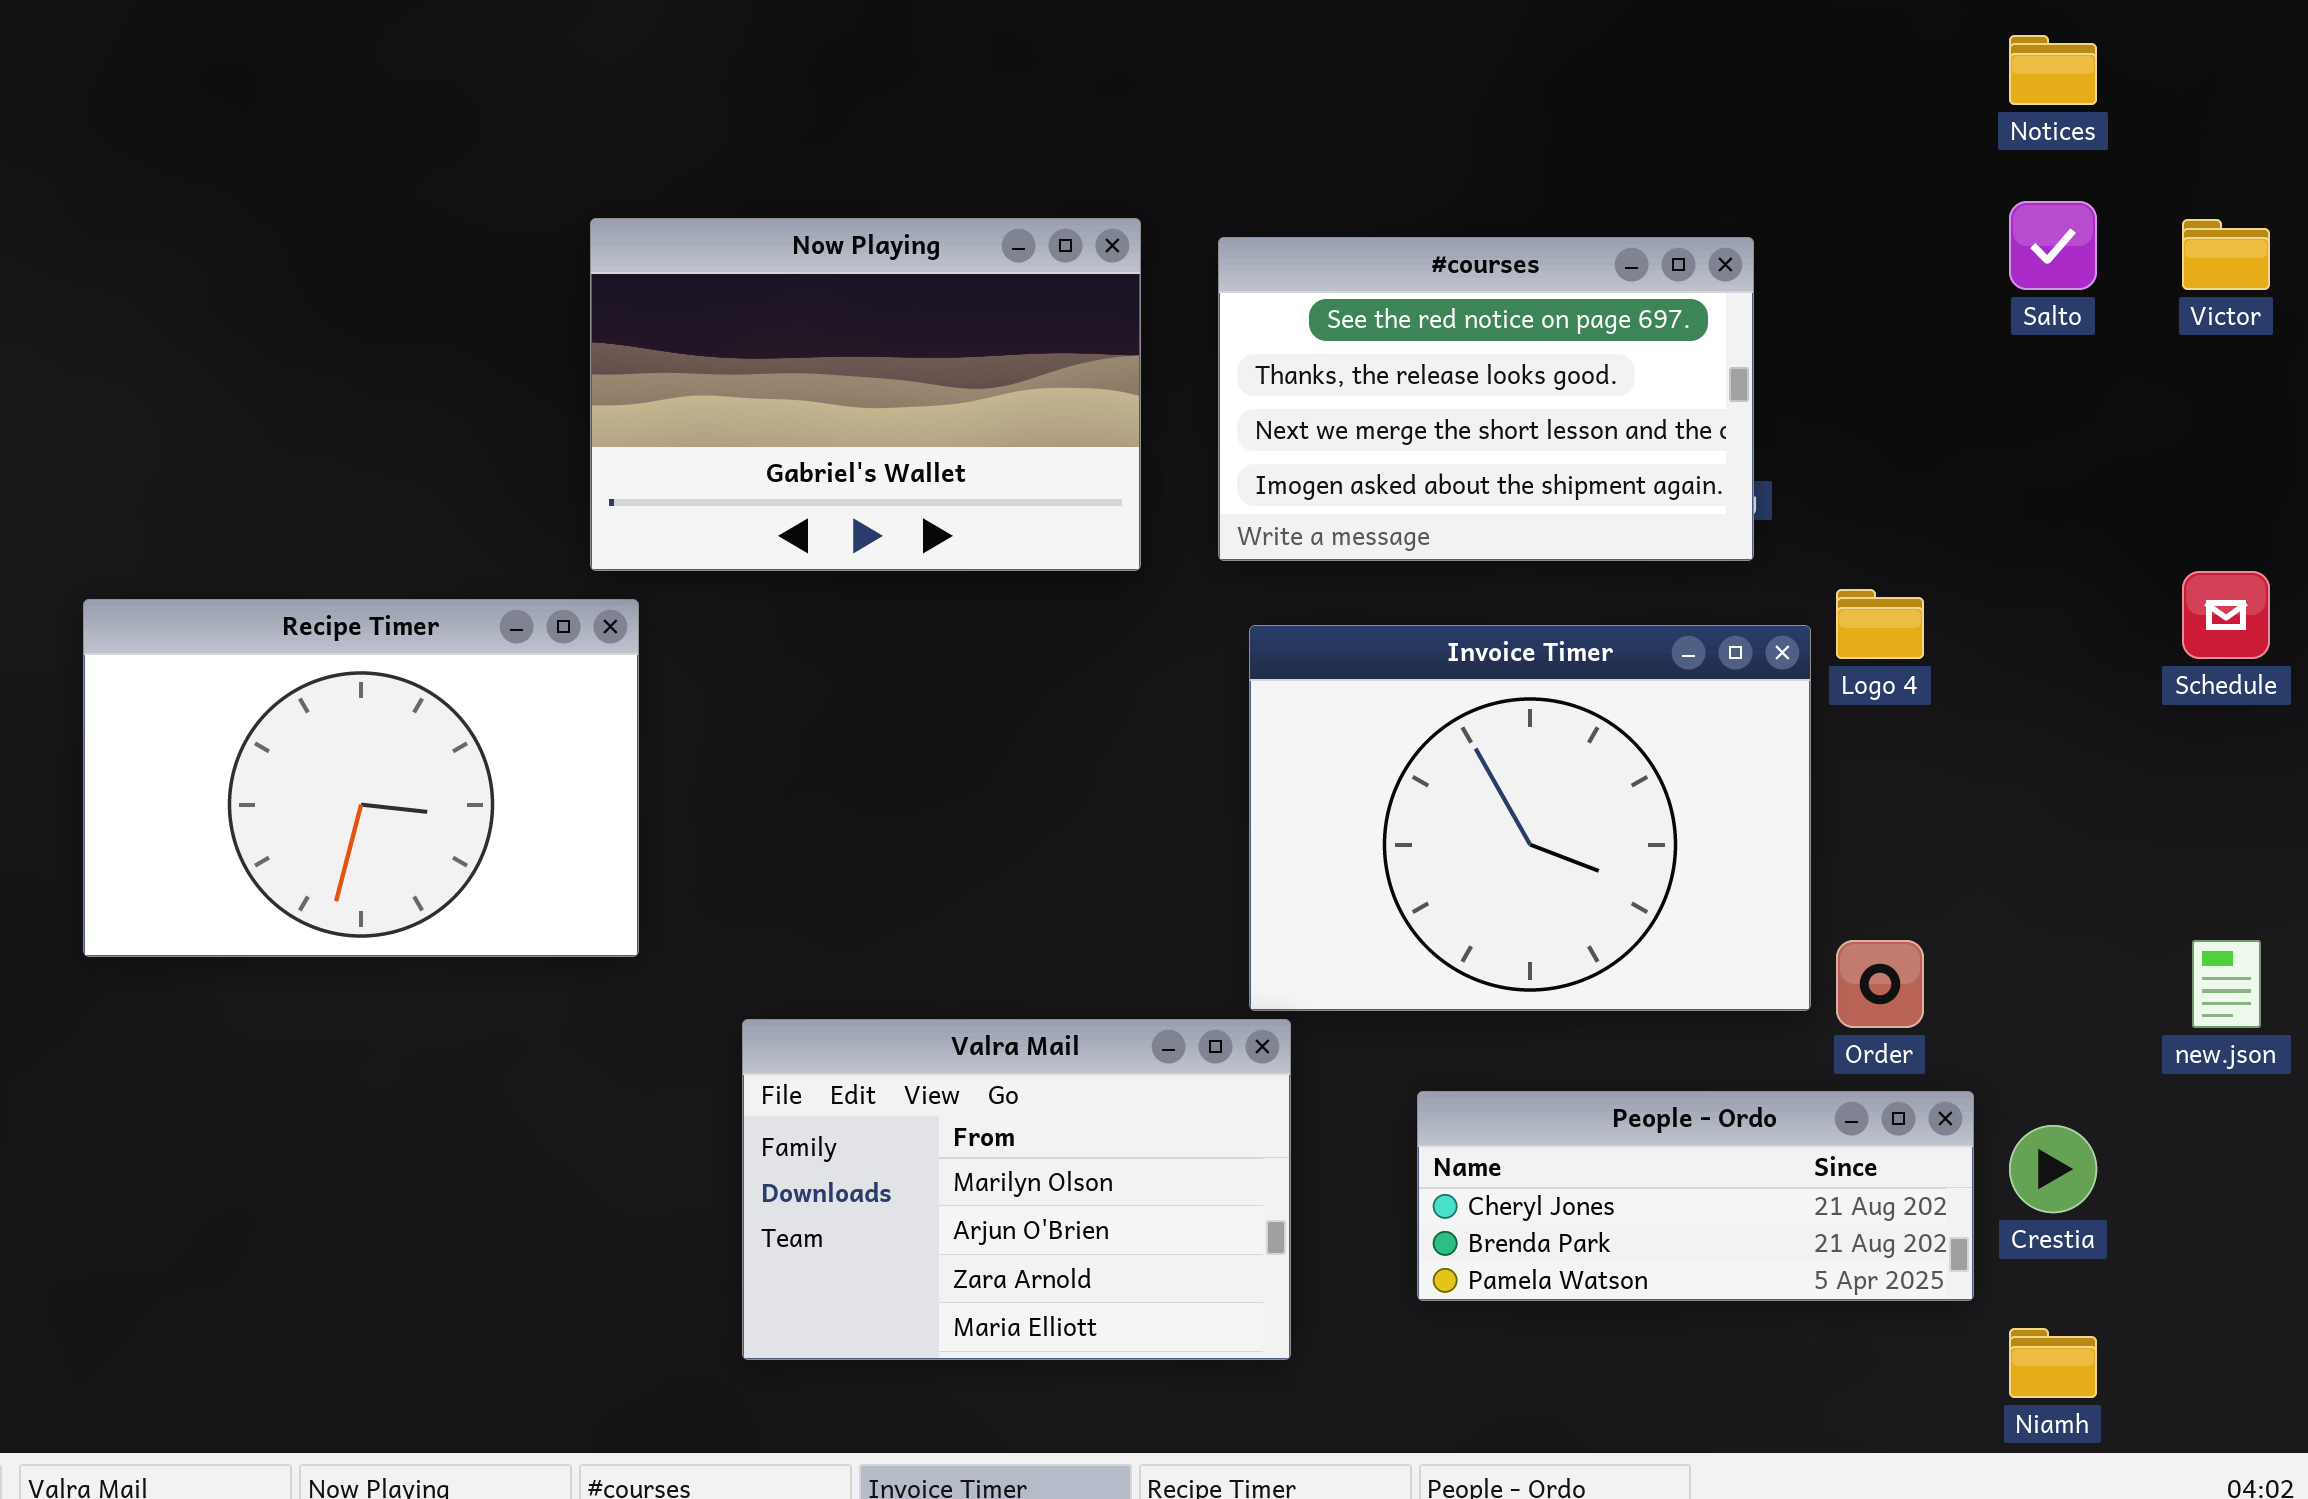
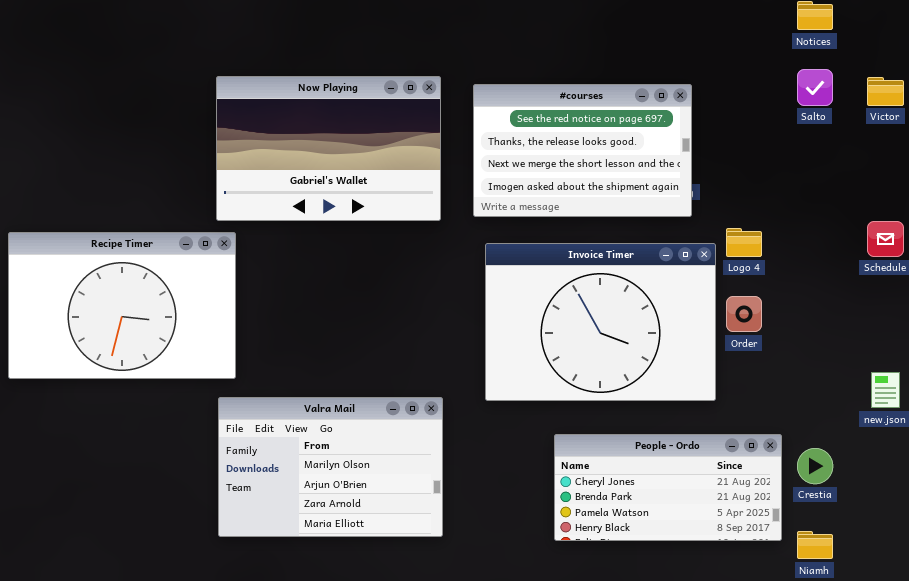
Order: [1836,940,1924,1028] -> [726,296,762,332], moved
Valra Mail: [742,1019,1291,1360] -> [218,397,443,537], moved
People - Ordo: [1417,1091,1974,1301] -> [554,434,782,541], resized

